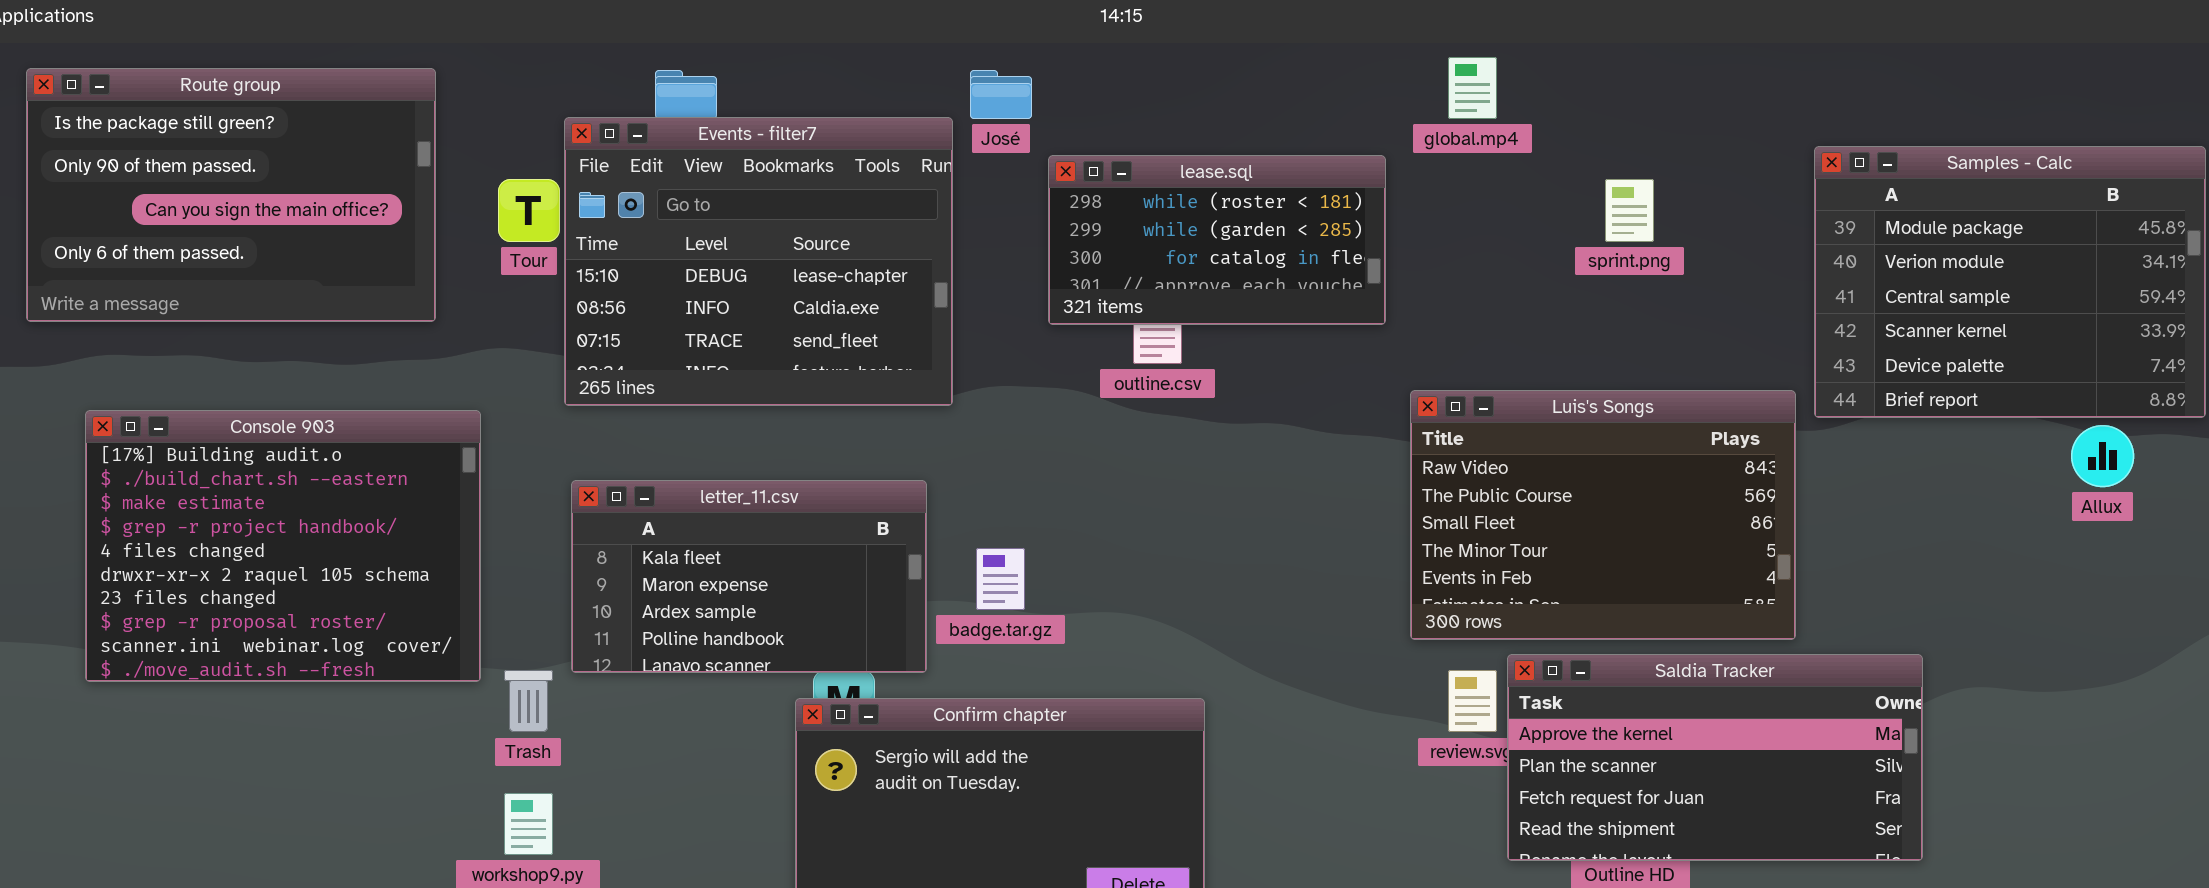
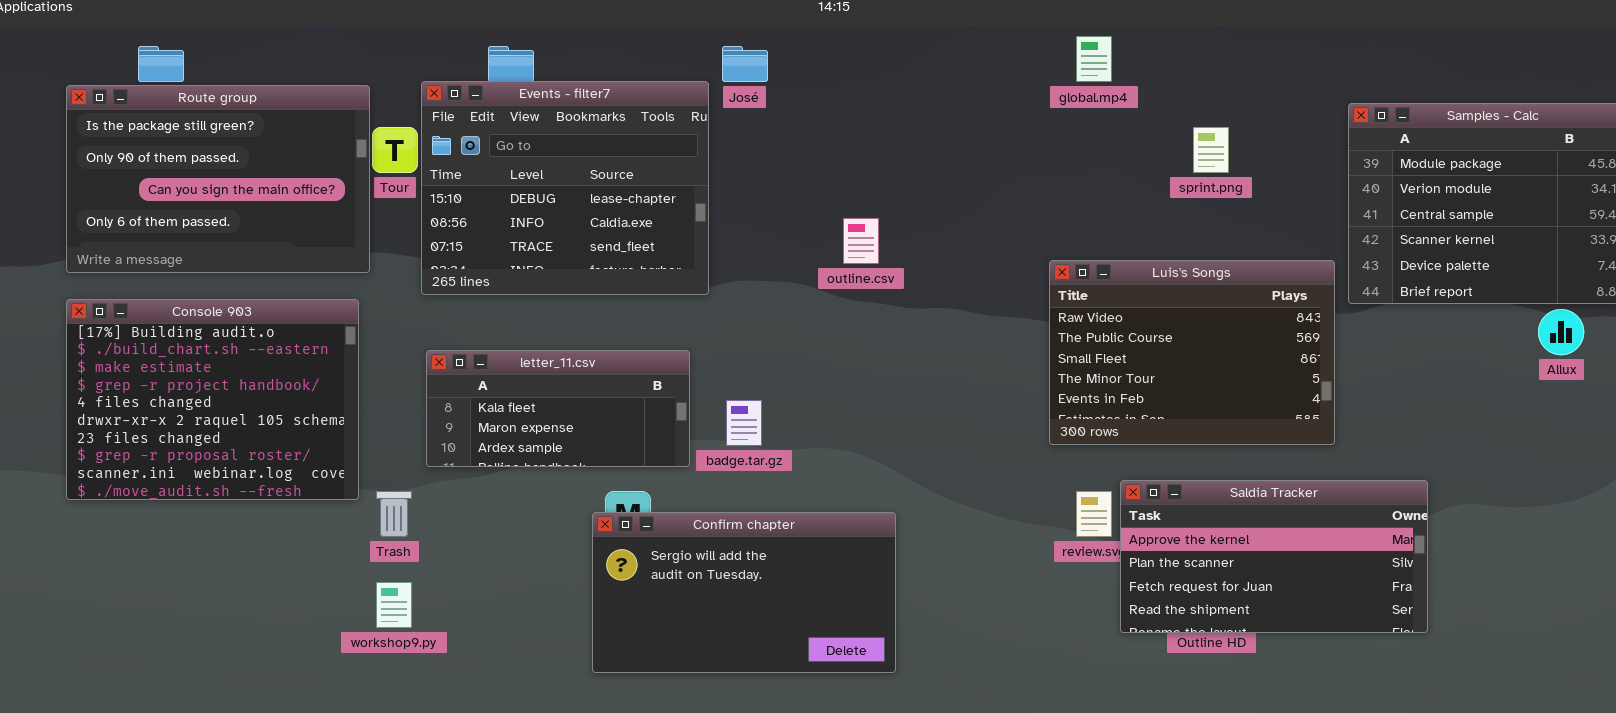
Route group: [26,68,436,322] -> [66,85,370,273], moved
lease.sql: [1048,155,1386,325] -> none, closed
Luis's Songs: [1410,390,1796,640] -> [1049,260,1335,445], moved
letter_11.csv: [571,480,927,673] -> [426,350,690,467], resized

